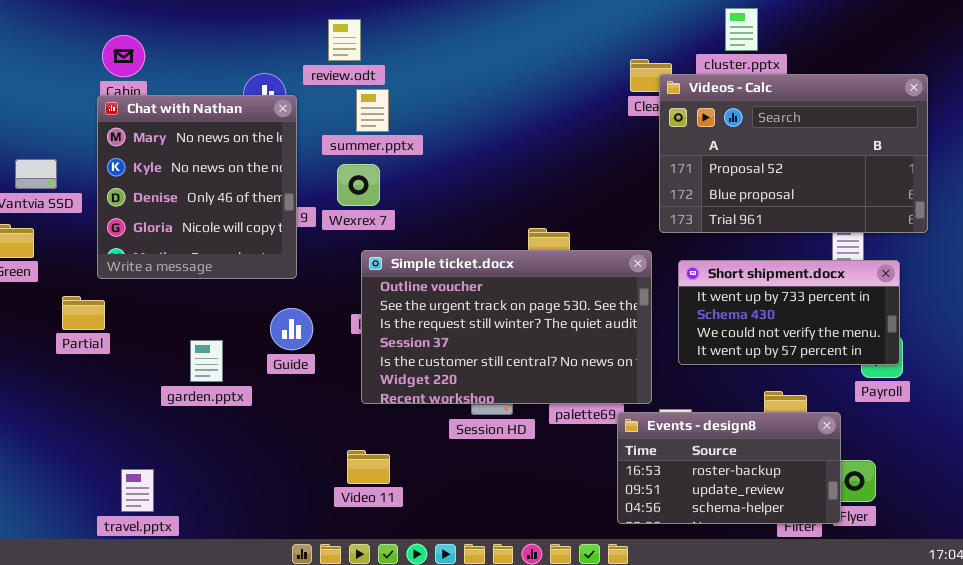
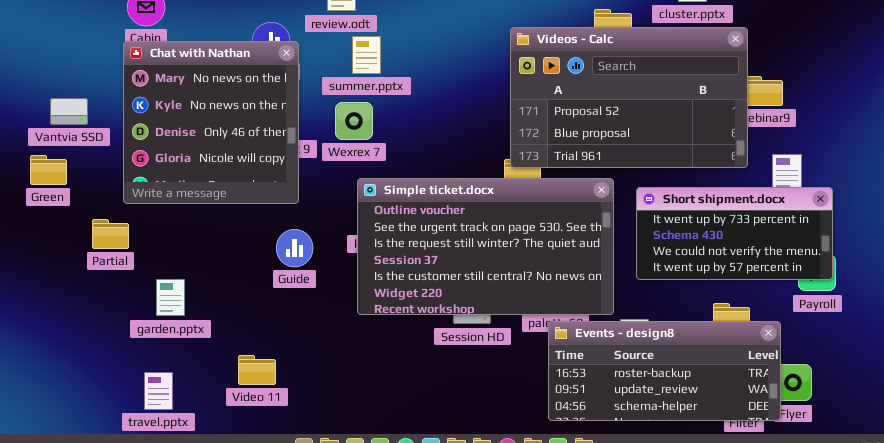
Videos - Calc: [659,74,928,233] -> [510,27,748,168], moved
garden.pptx: [190,340,223,382] -> [156,279,185,316], moved
Events - design8: [617,412,841,524] -> [548,321,781,421], resized
Video 11: [347,450,390,484] -> [238,355,276,385], moved

